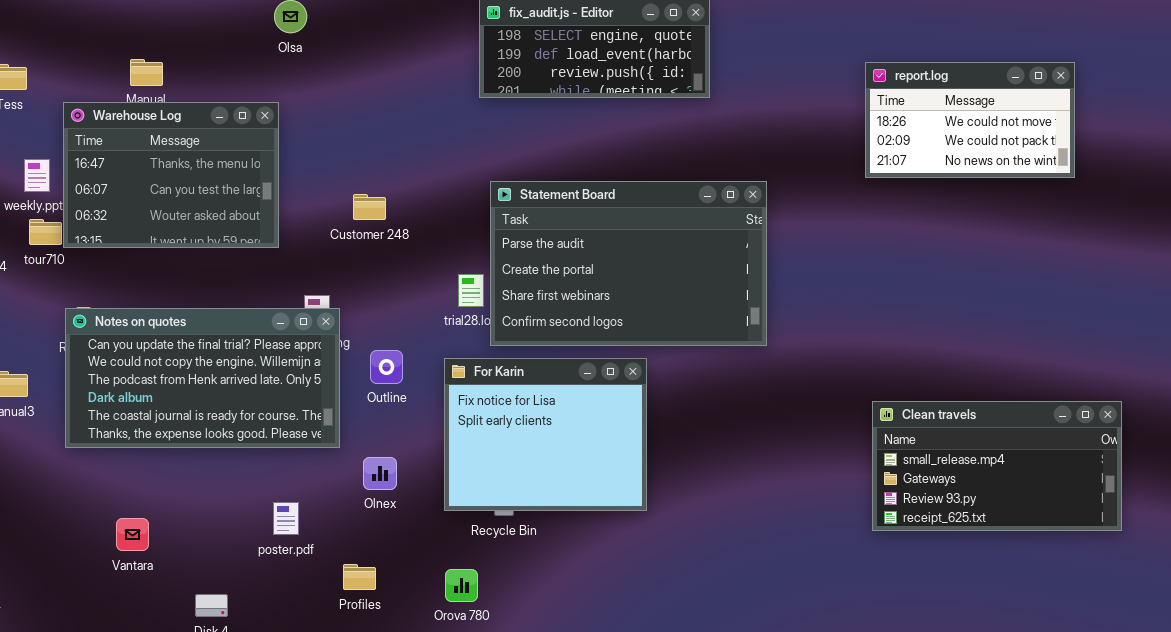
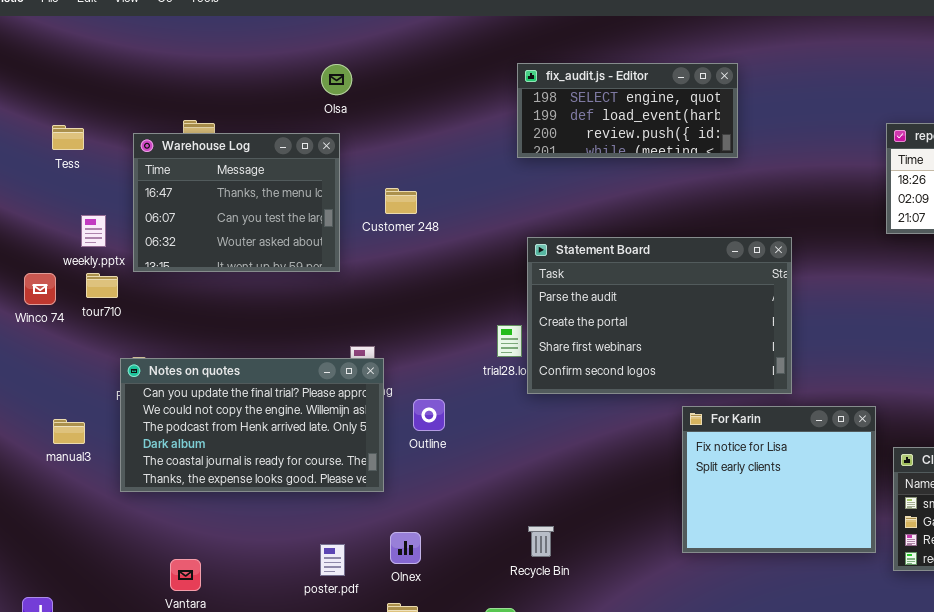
Warehouse Log: [63,102,279,248] -> [133,133,340,272], moved
Customer 248: [353,194,386,220] -> [385,188,417,214], moved
For Karin: [444,358,647,511] -> [682,406,876,553], moved
Olnex: [363,457,397,490] -> [390,532,421,564], moved

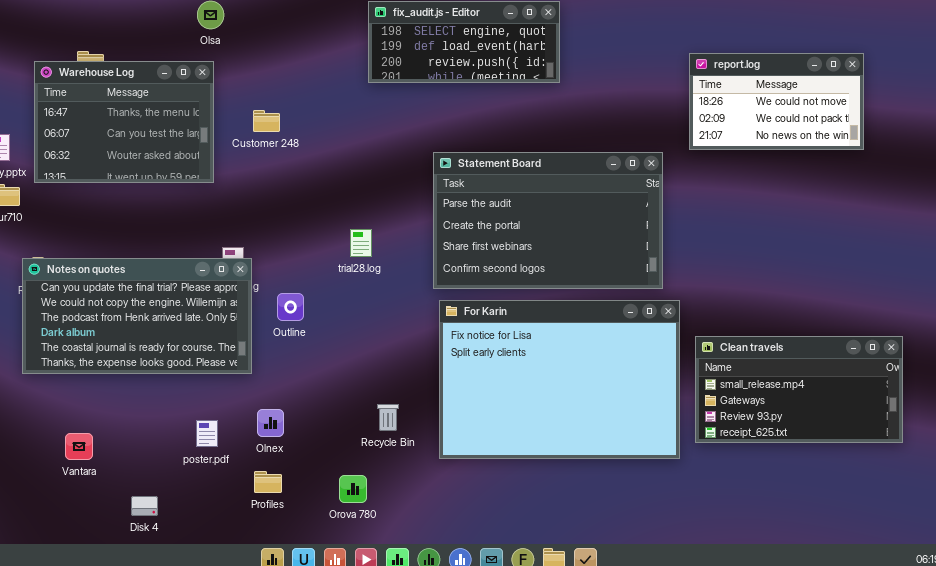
Statement Board: [527,237,792,394] -> [433,152,663,289], moved
For Karin: [682,406,876,553] -> [439,300,680,459], resized

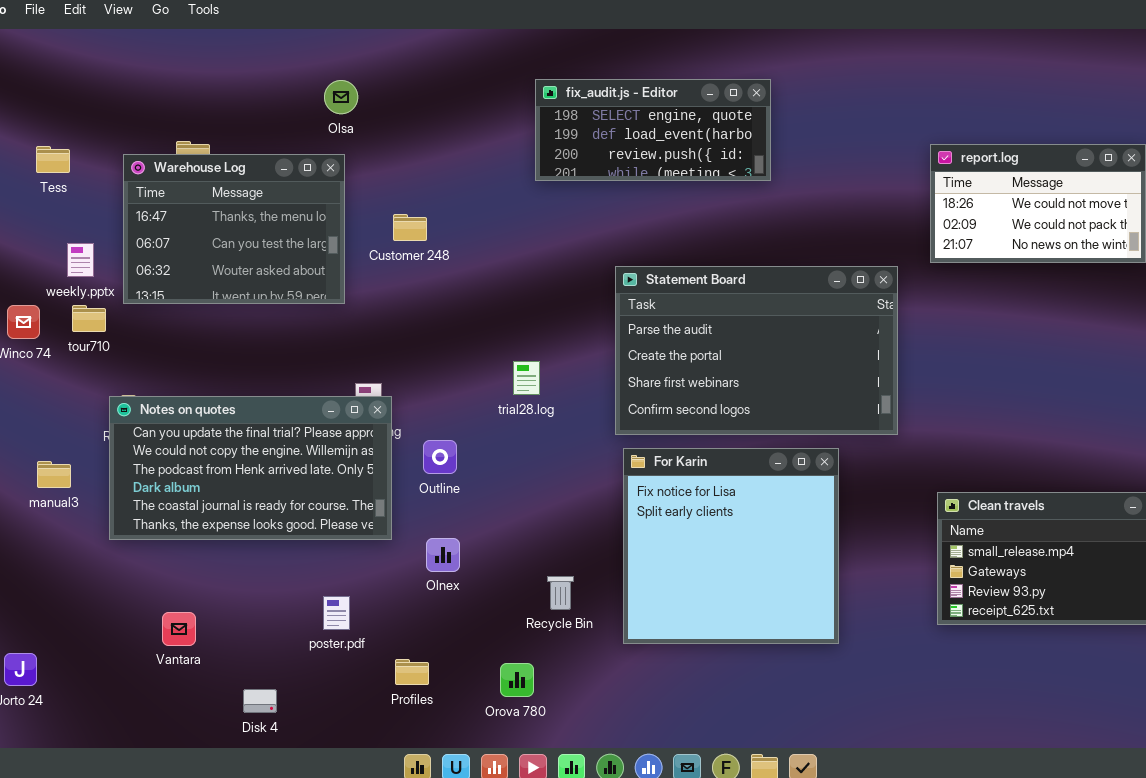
For Karin: [439,300,680,459] -> [623,448,839,644], resized
Olnex: [257,409,284,437] -> [426,538,460,572], moved

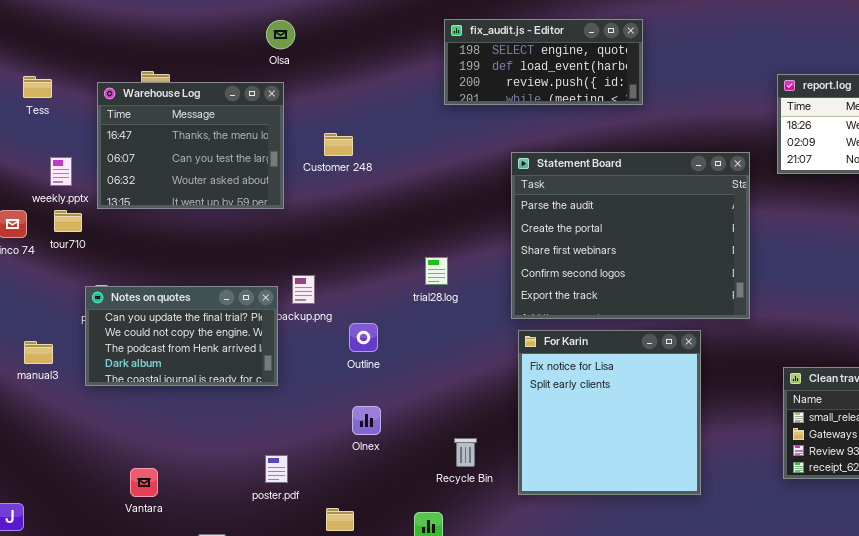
Statement Board: [615,266,898,435] -> [511,152,750,319], resized
Notes on quotes: [109,396,392,540] -> [85,286,278,386], resized

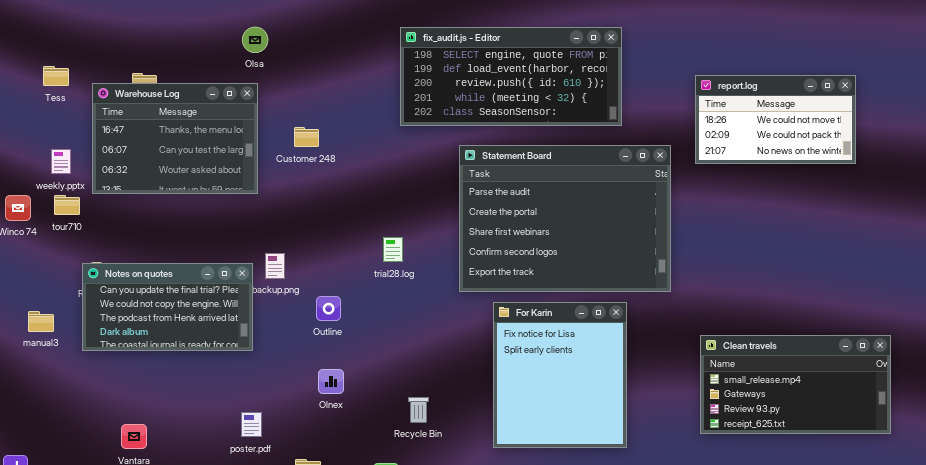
fix_audit.js - Editor: [444,19,643,105] -> [400,27,622,126], resized
Tess: [23,76,52,98] -> [43,66,69,86], moved
For Karin: [518,330,701,495] -> [493,302,627,448], resized

